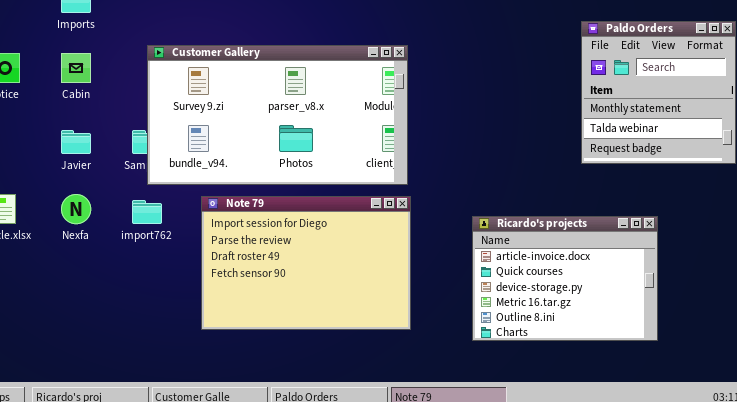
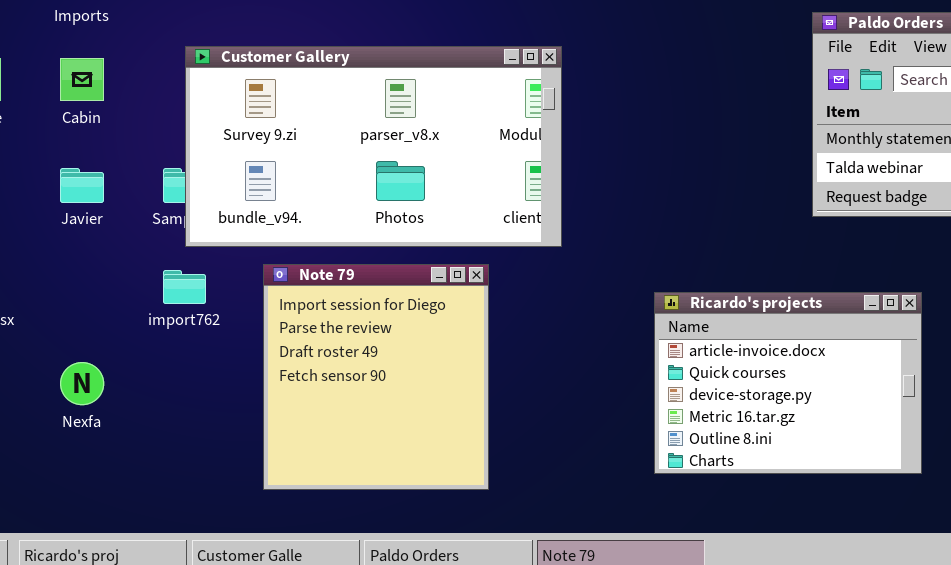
Nexfa: [61,194,91,224] -> [60,362,104,405], moved
Note 79: [201,196,411,330] -> [263,264,489,490], resized

